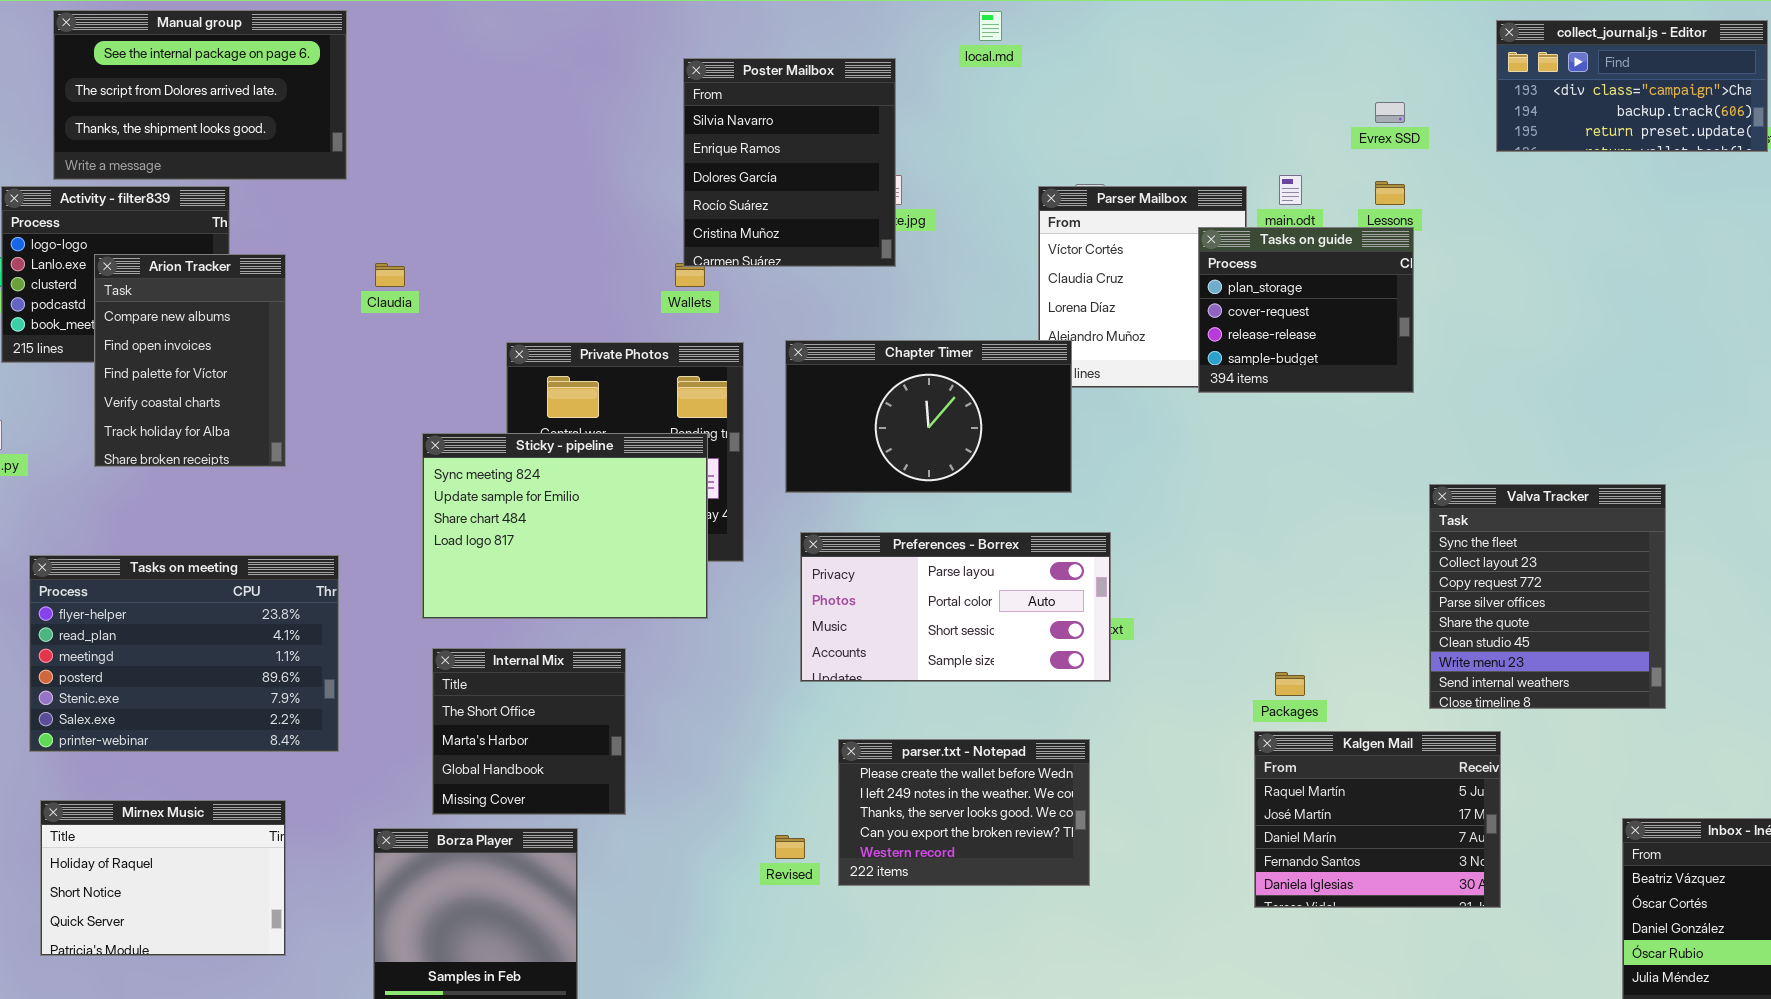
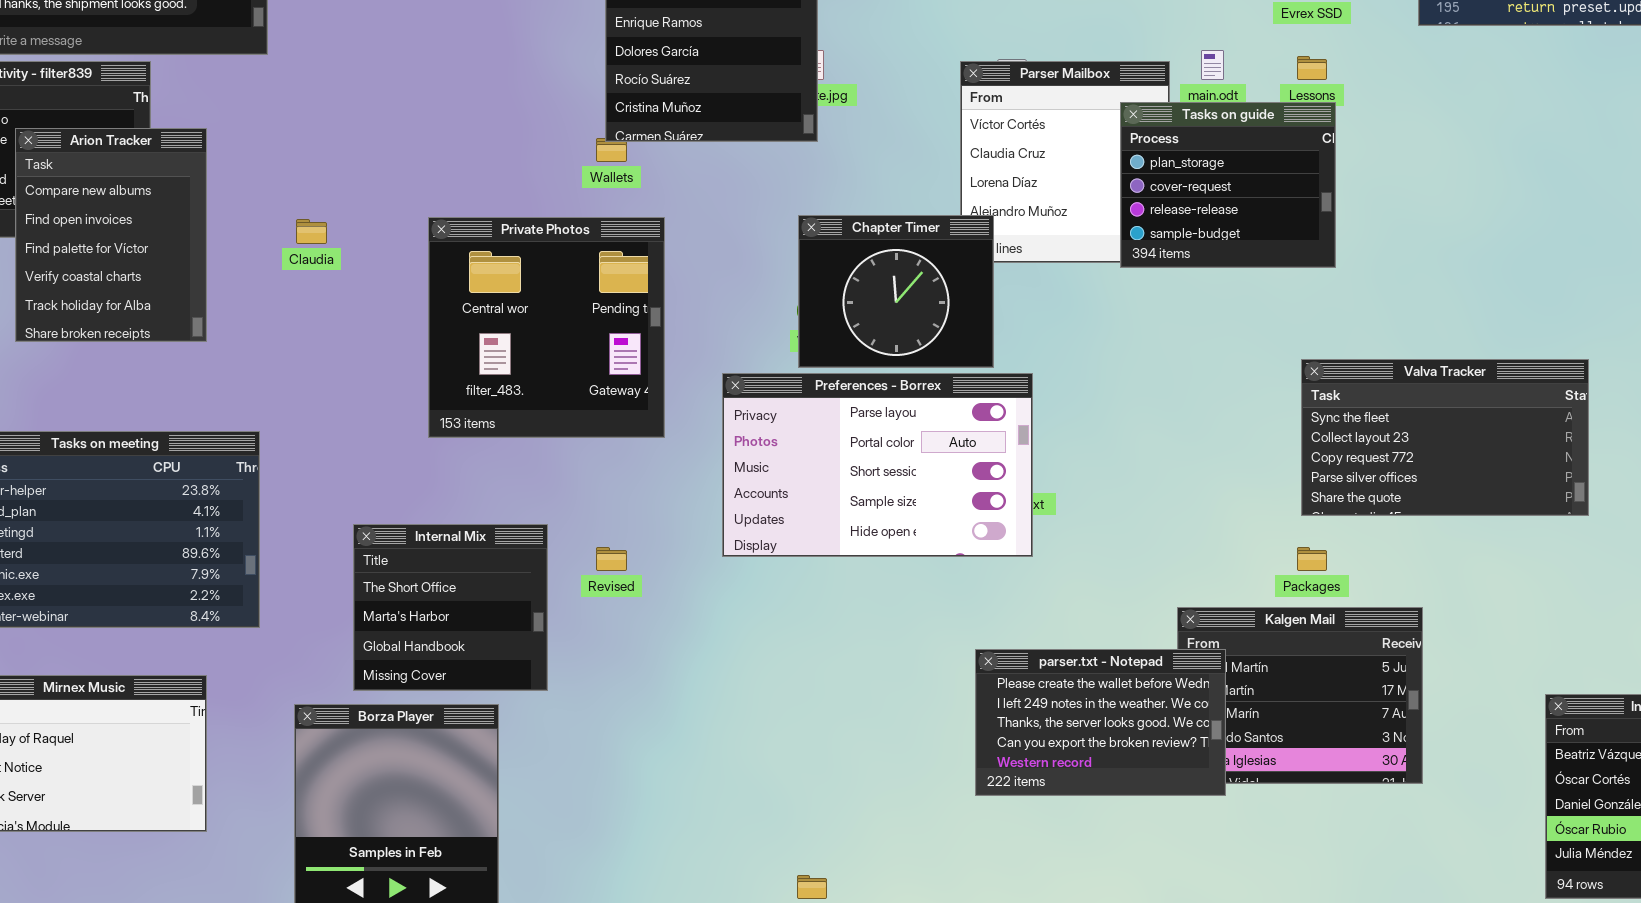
Claudia: [375,263,405,287] -> [296,219,327,244], moved
Chapter Timer: [785,340,1072,493] -> [798,215,994,368], resized
Sticky - pipeline: [422,433,708,619] -> none, closed
Valva Tracker: [1429,484,1666,709] -> [1301,359,1589,516], resized
Preferences - Borrex: [800,532,1111,682] -> [722,373,1033,557], resized
Packages: [1275,672,1305,696] -> [1297,547,1327,571], moved
parser.txt - Notepad: [838,739,1090,886] -> [975,649,1226,796], moved
Revised: [775,835,805,859] -> [596,547,627,571], moved

